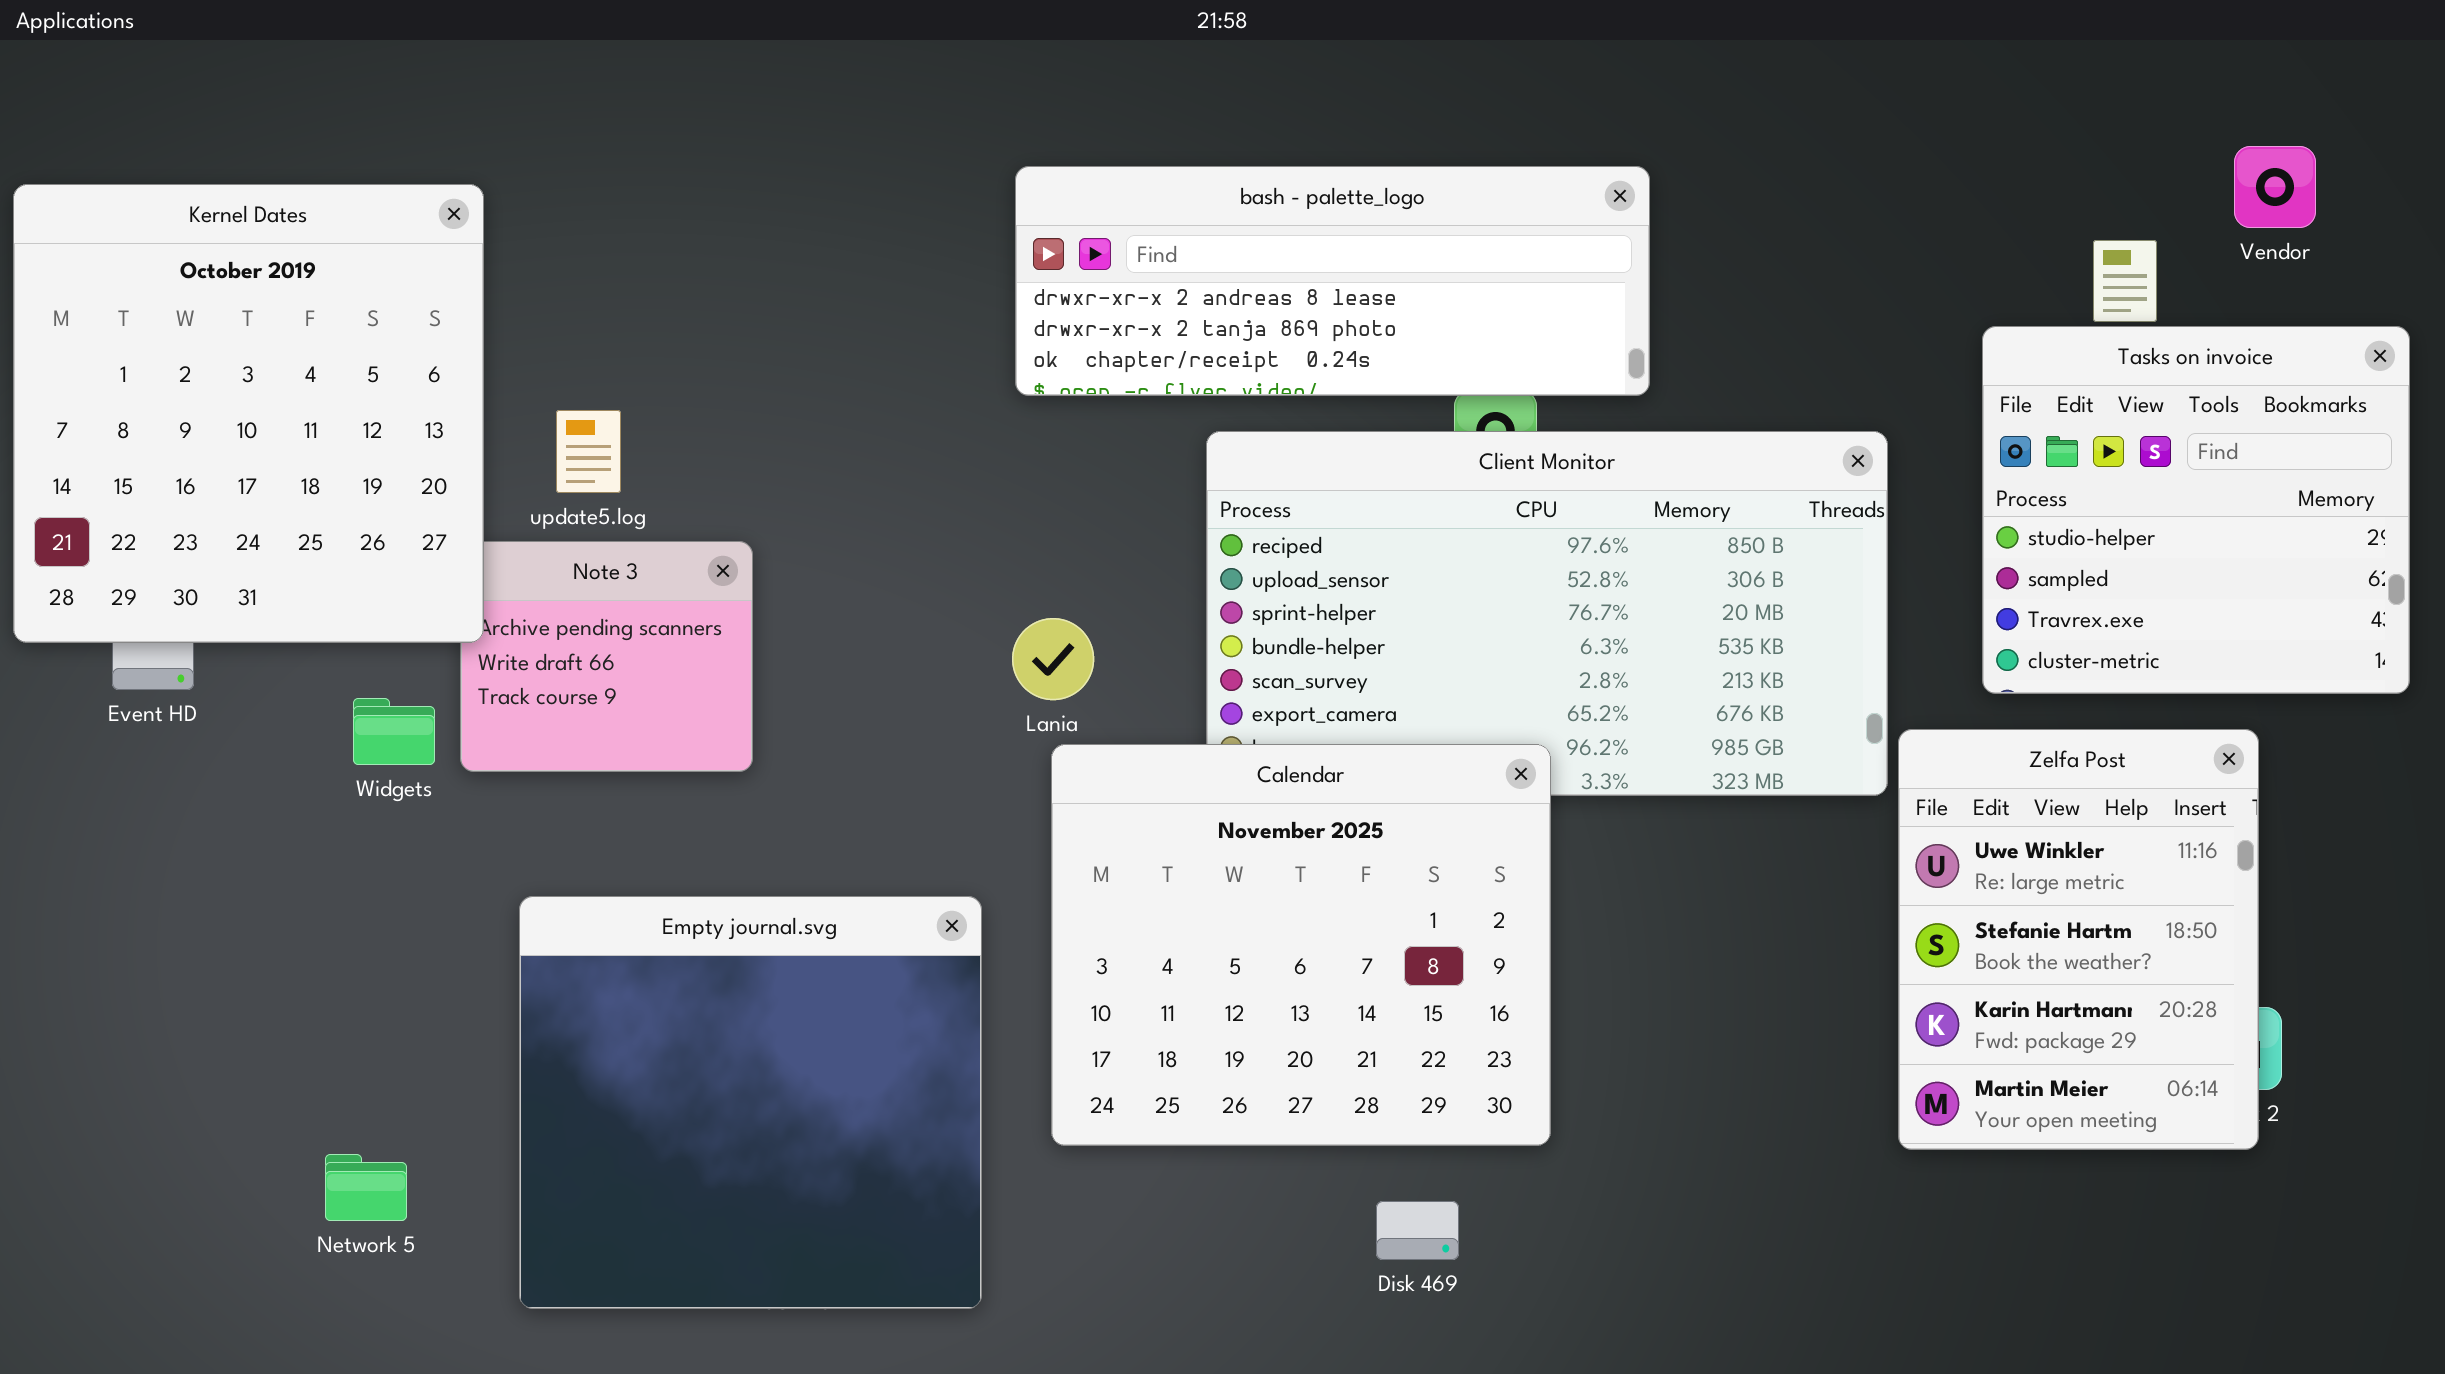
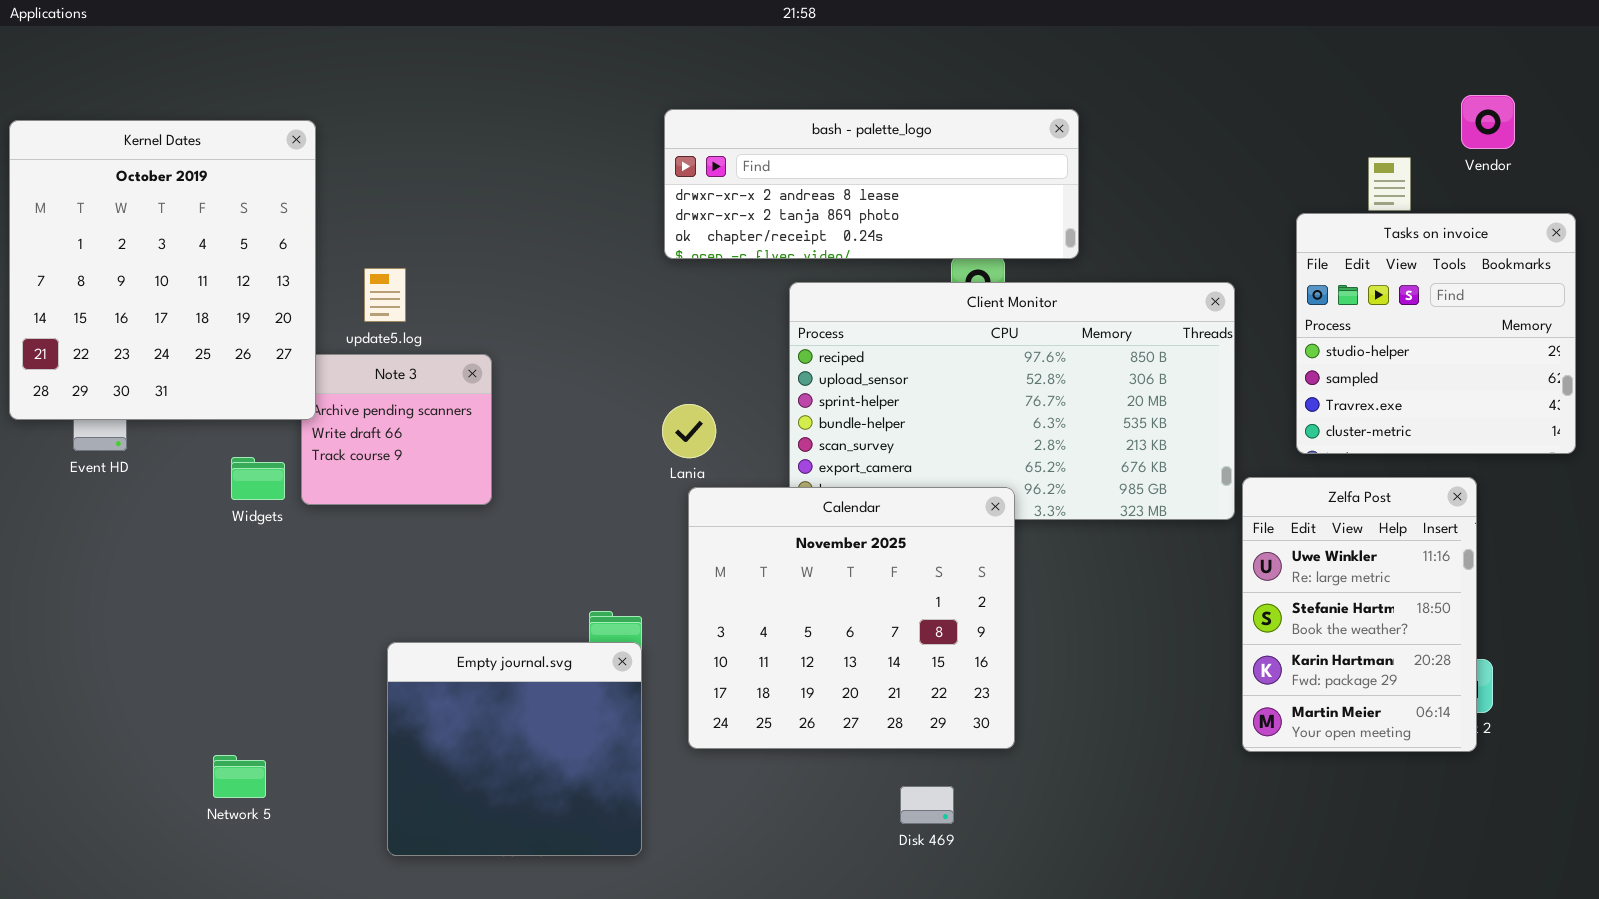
Empty journal.svg: [519,896,982,1309] -> [387,642,642,856], resized

